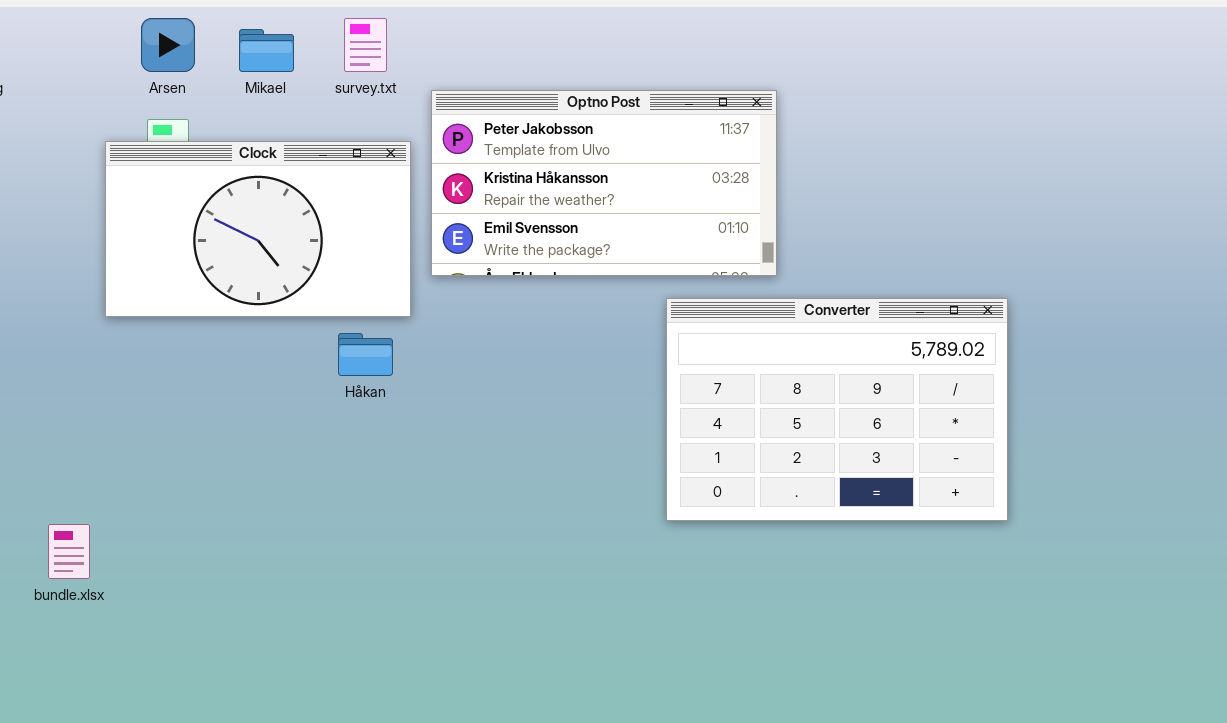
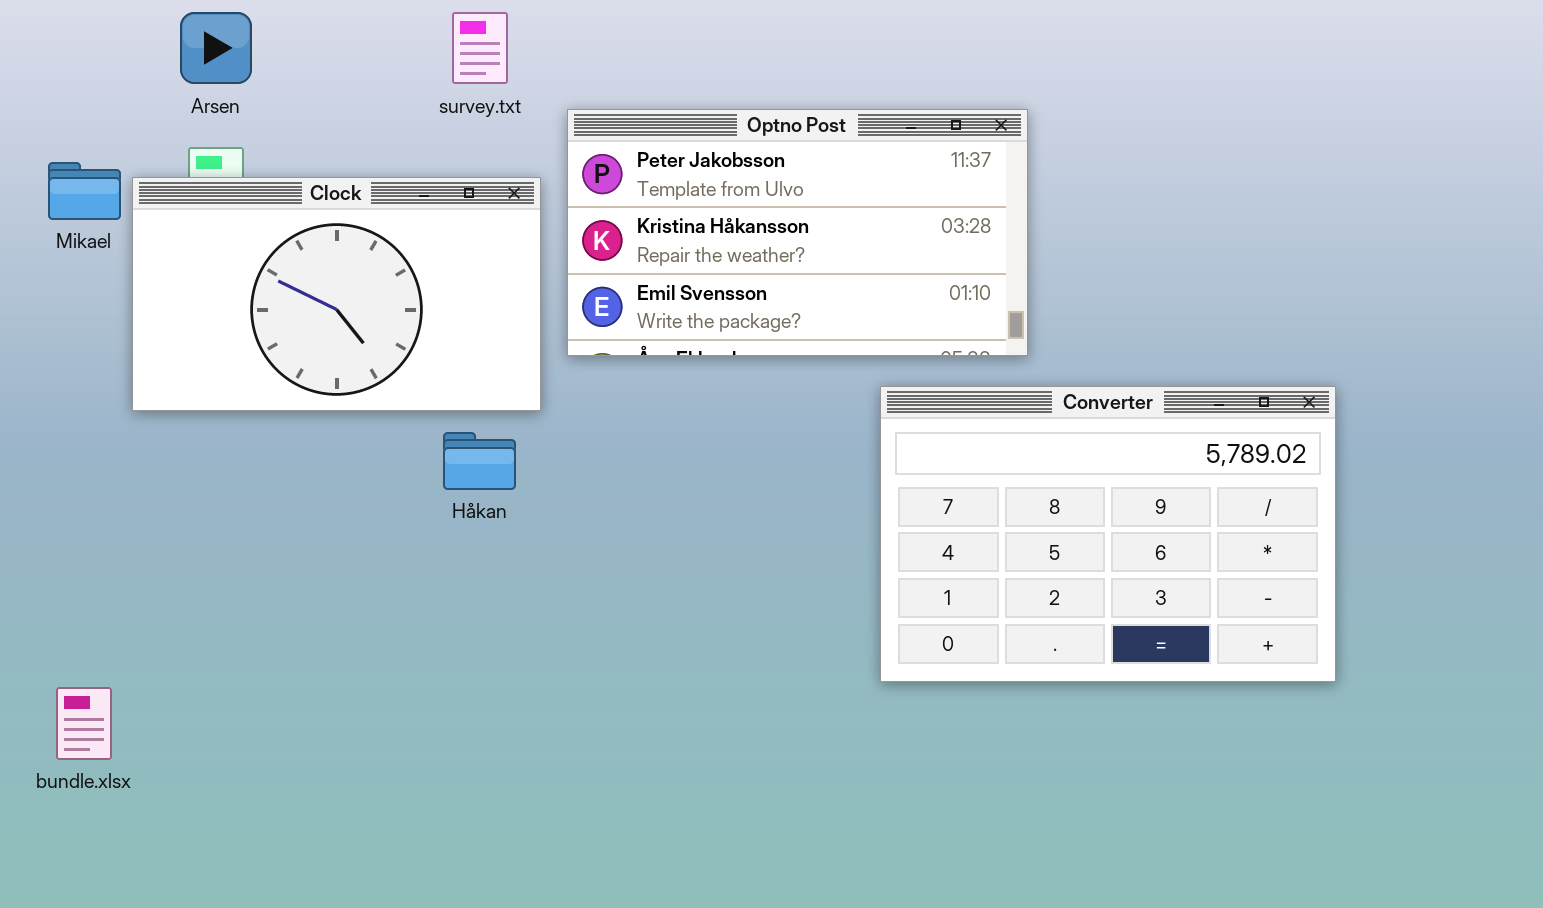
Mikael: [239,29,294,72] -> [48,162,121,220], moved

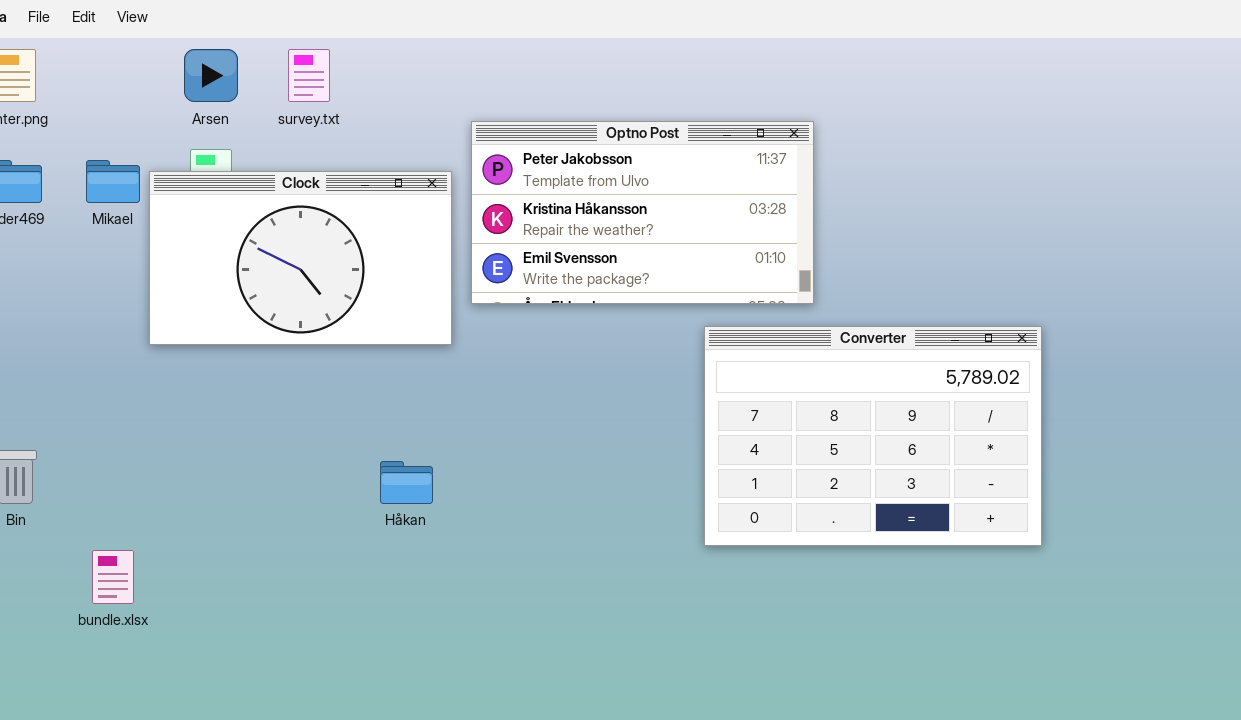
survey.txt: [452,12,508,84] -> [288,49,330,102], moved
Håkan: [443,432,516,490] -> [380,461,433,504], moved

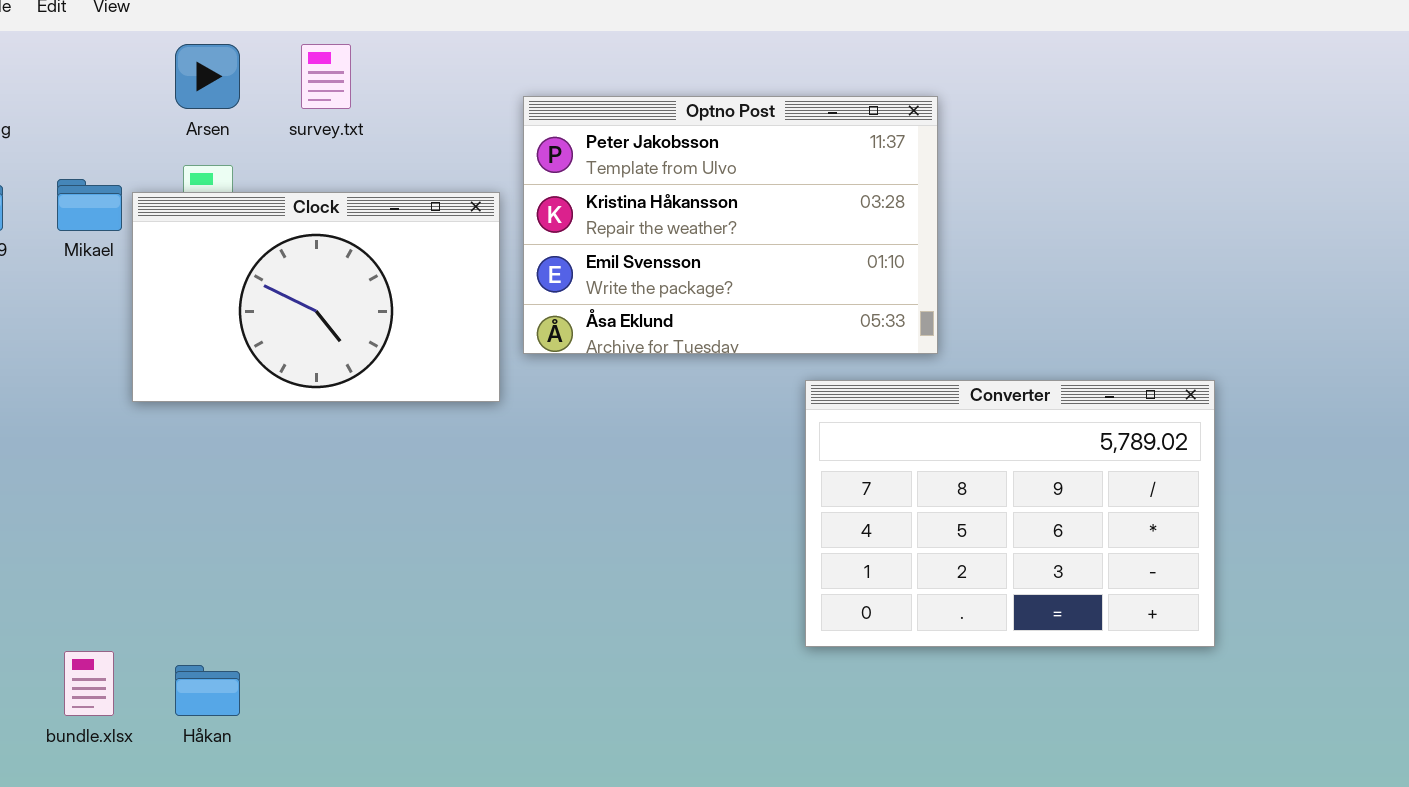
Optno Post: [471,121,814,304] -> [523,96,938,354], resized
Håkan: [380,461,433,504] -> [175,665,240,716], moved

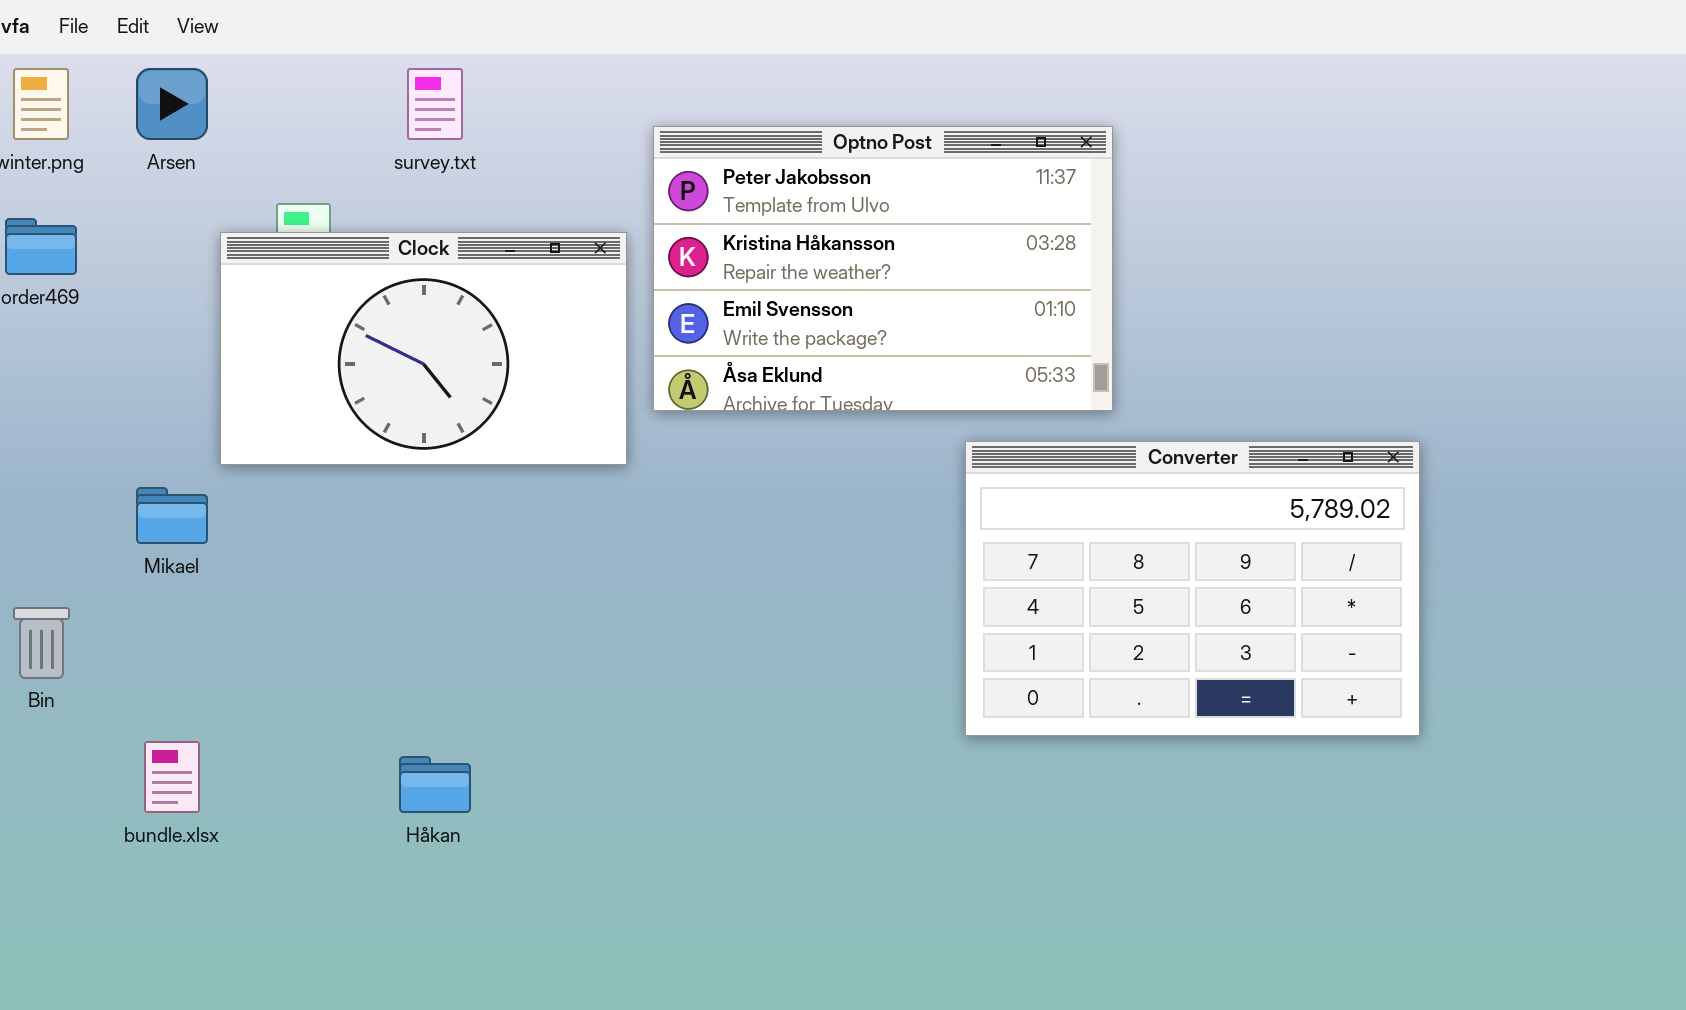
Arsen: [175,44,240,109] -> [136,68,208,140], moved
Mikael: [57,179,122,231] -> [136,487,208,544], moved
Håkan: [175,665,240,716] -> [399,756,471,813], moved

